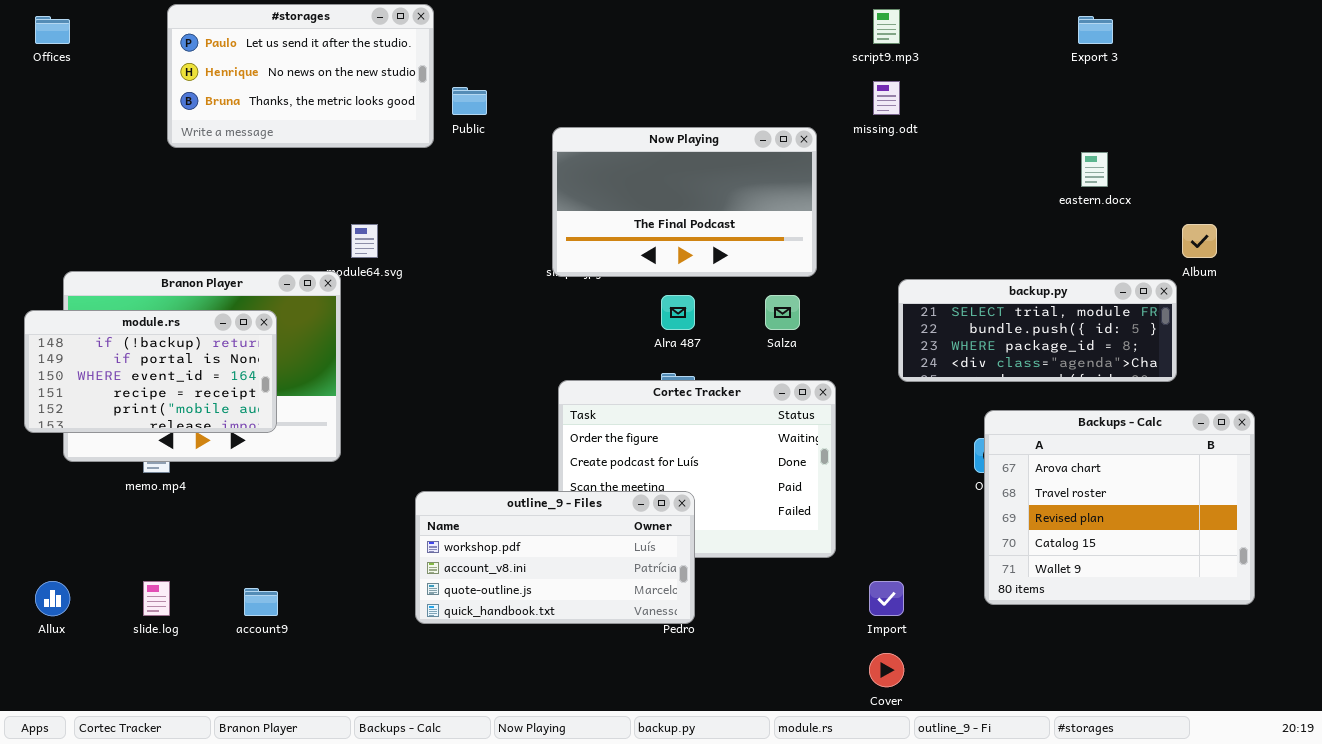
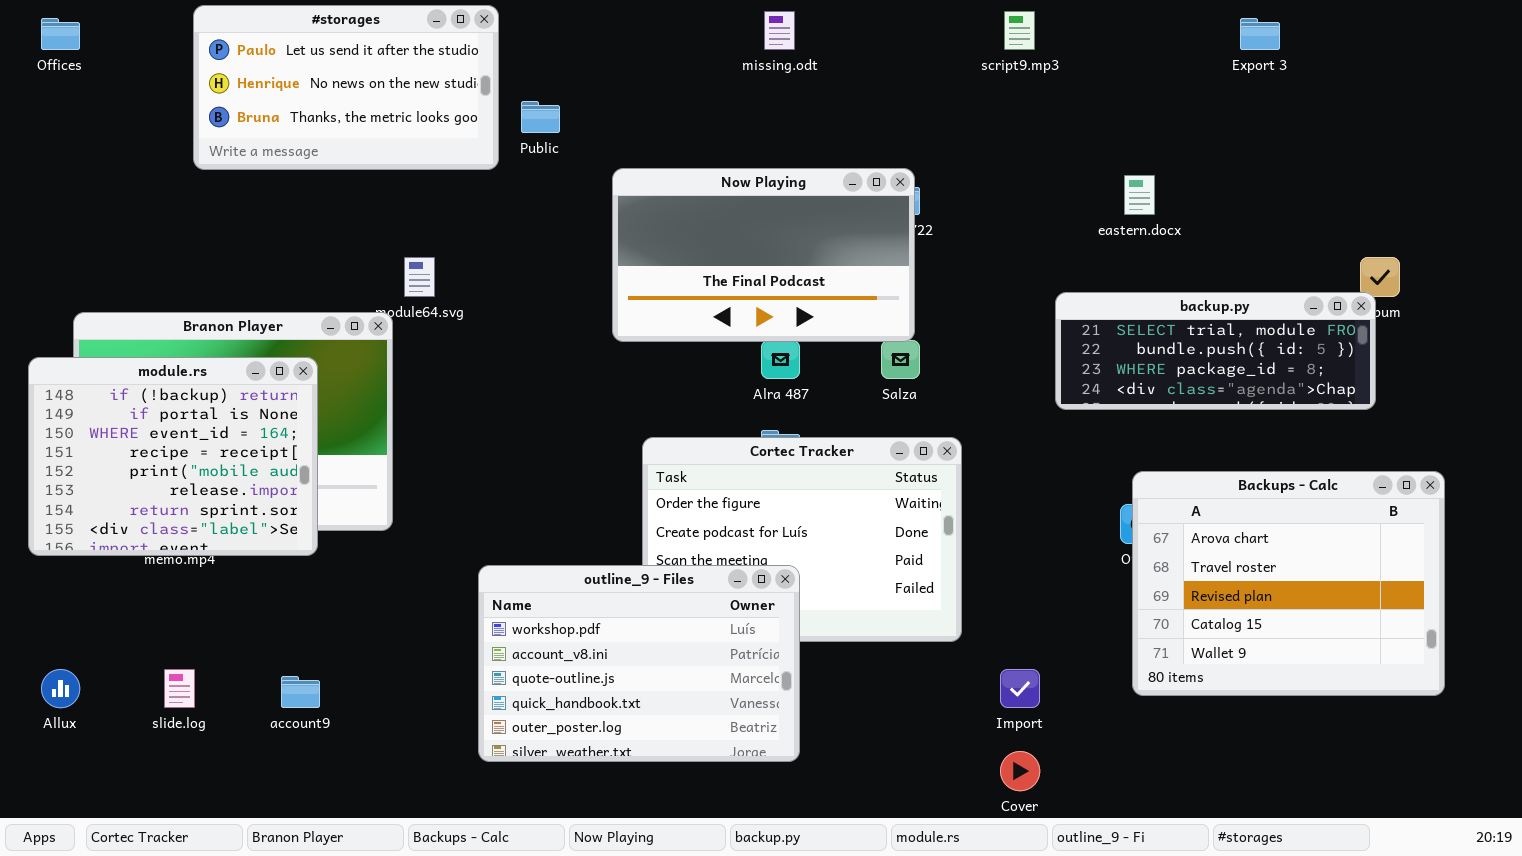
missing.odt: [873,81,900,115] -> [764,11,795,50], moved
Now Playing: [552,127,817,277] -> [612,168,915,342], moved
eastern.docx: [1081,152,1108,187] -> [1124,175,1155,215], moved
backup.py: [898,279,1177,382] -> [1055,292,1376,410], moved
module.rs: [24,310,277,433] -> [28,357,318,556], resized
outline_9 - Files: [415,491,695,624] -> [478,565,800,762], resized

